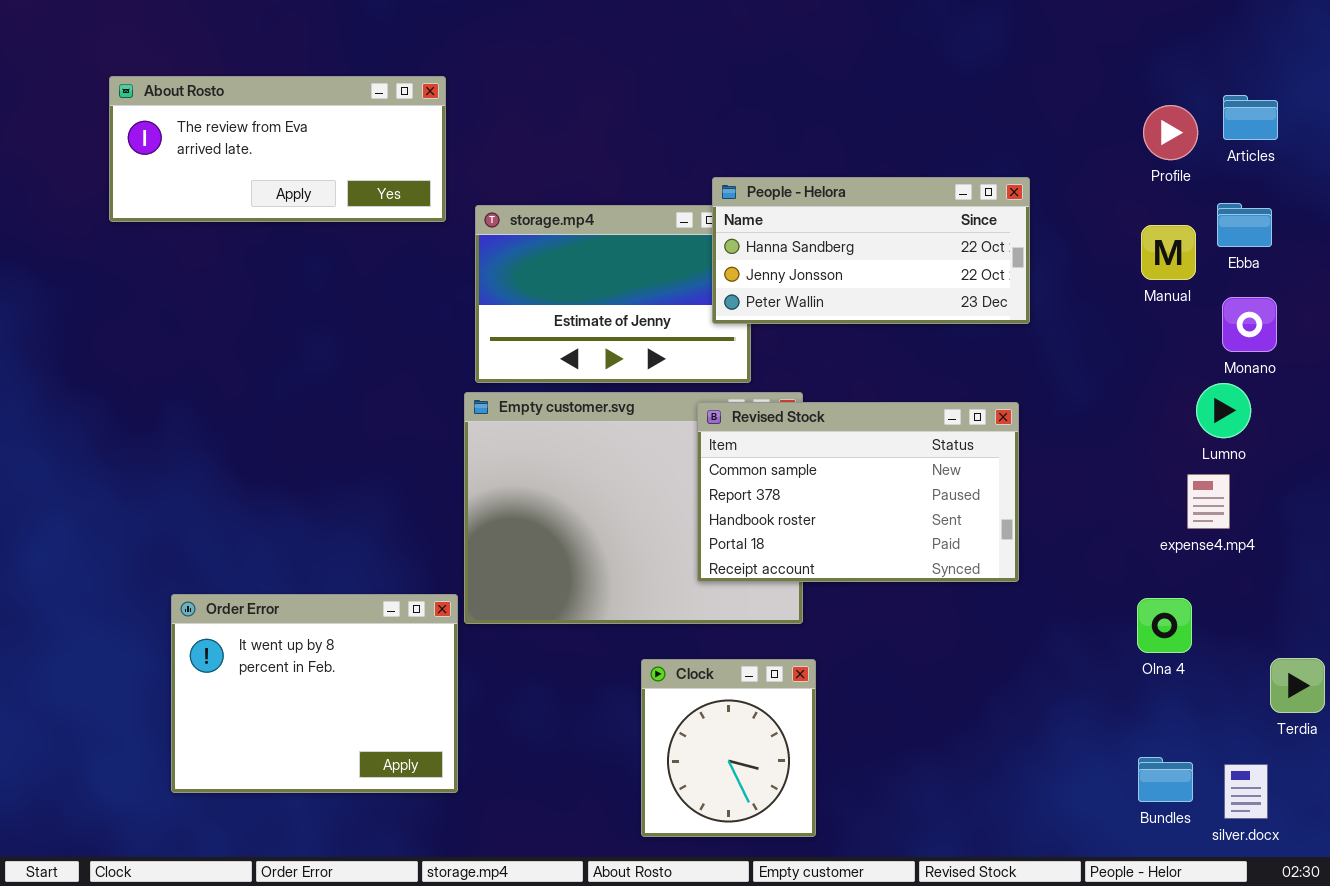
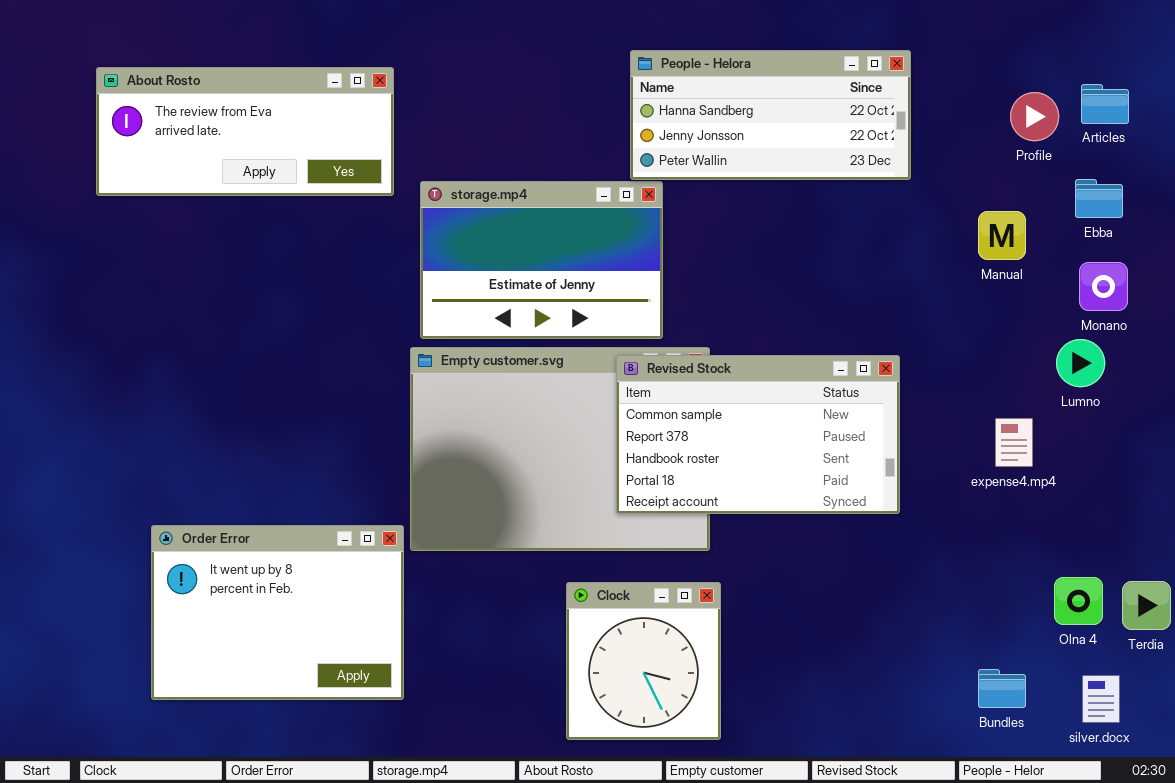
People - Helora: [712,177,1030,324] -> [630,50,911,180], moved
Manual: [1141,225,1196,280] -> [978,211,1026,260], moved
expense4.mp4: [1187,474,1230,529] -> [995,418,1033,467], moved
Olna 4: [1137,598,1192,653] -> [1054,577,1103,625], moved
Bundles: [1138,757,1193,802] -> [978,669,1026,708], moved

